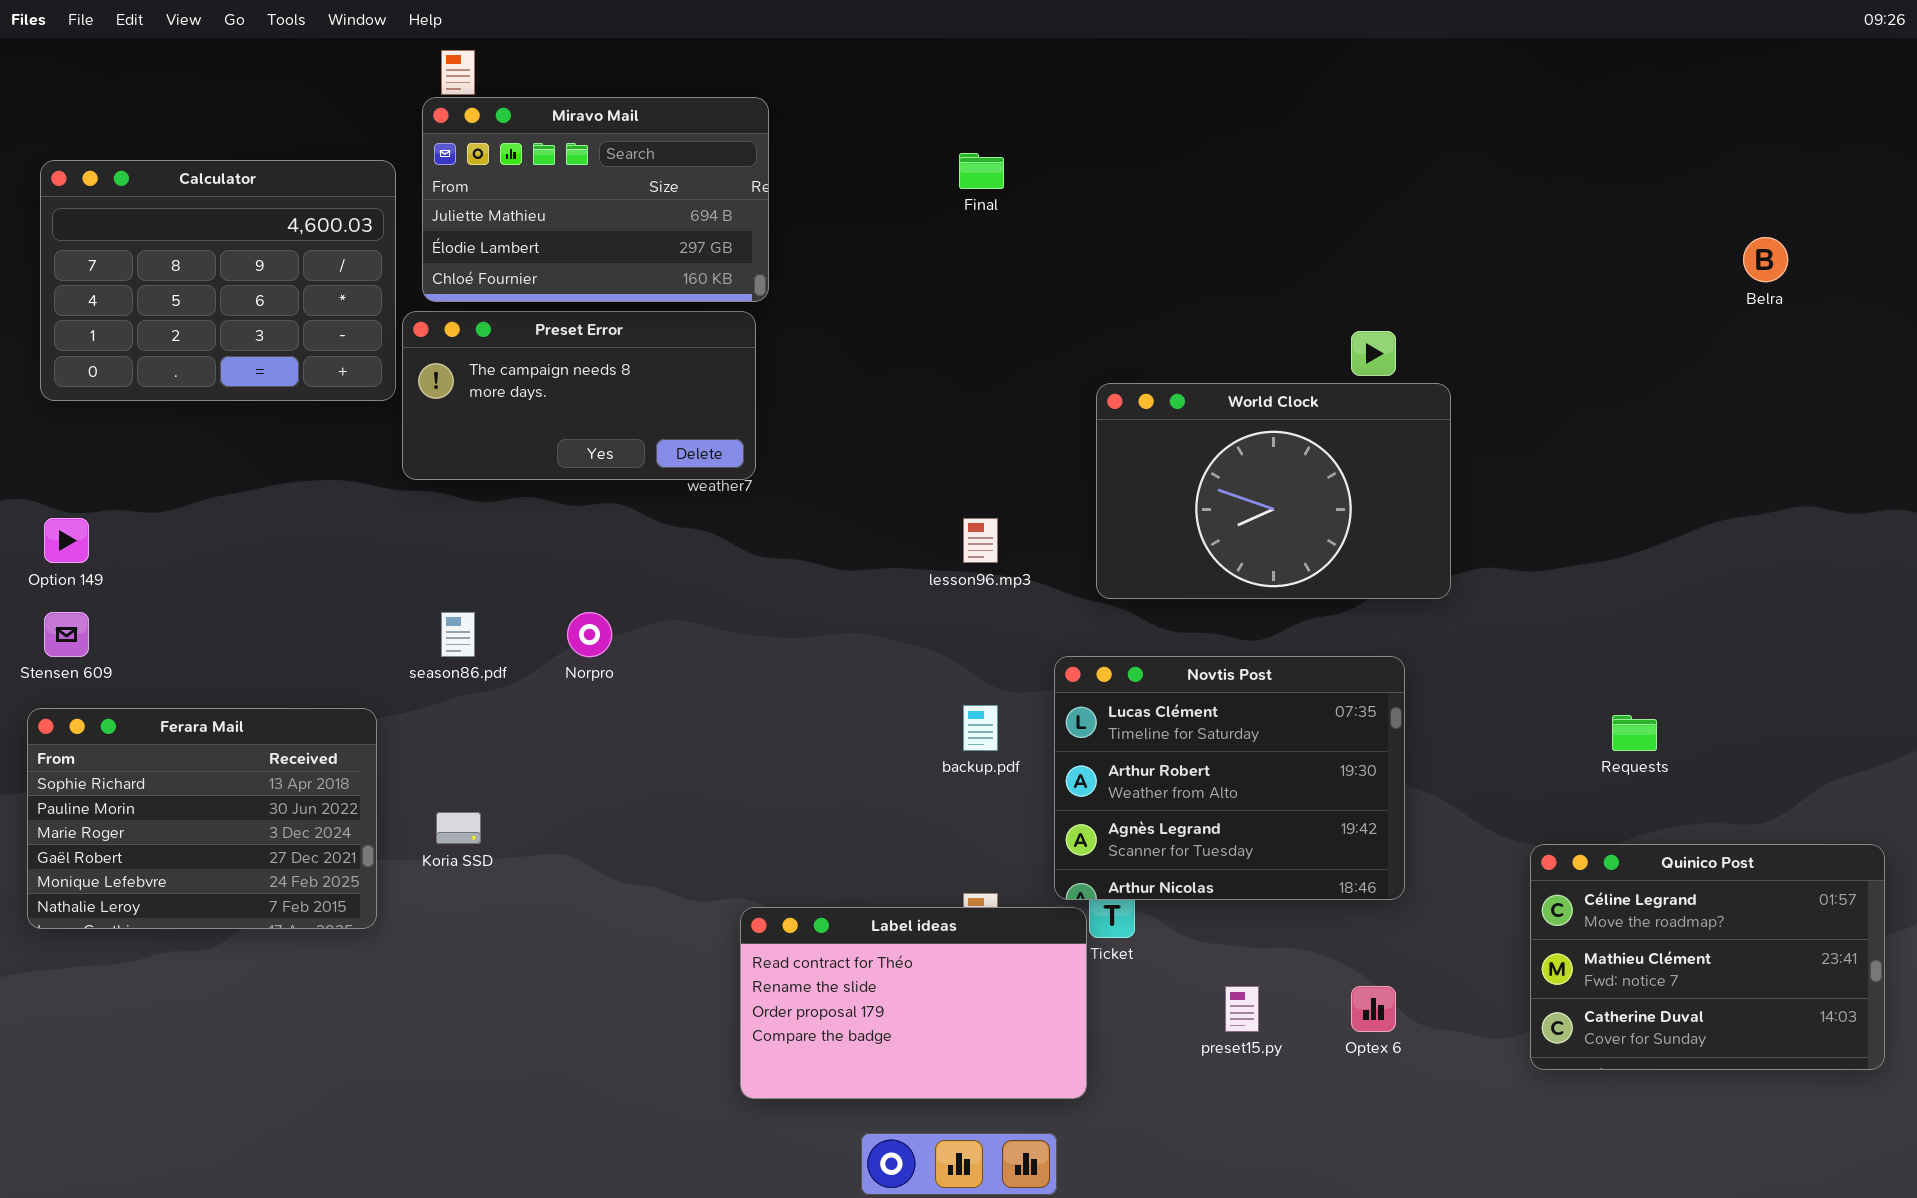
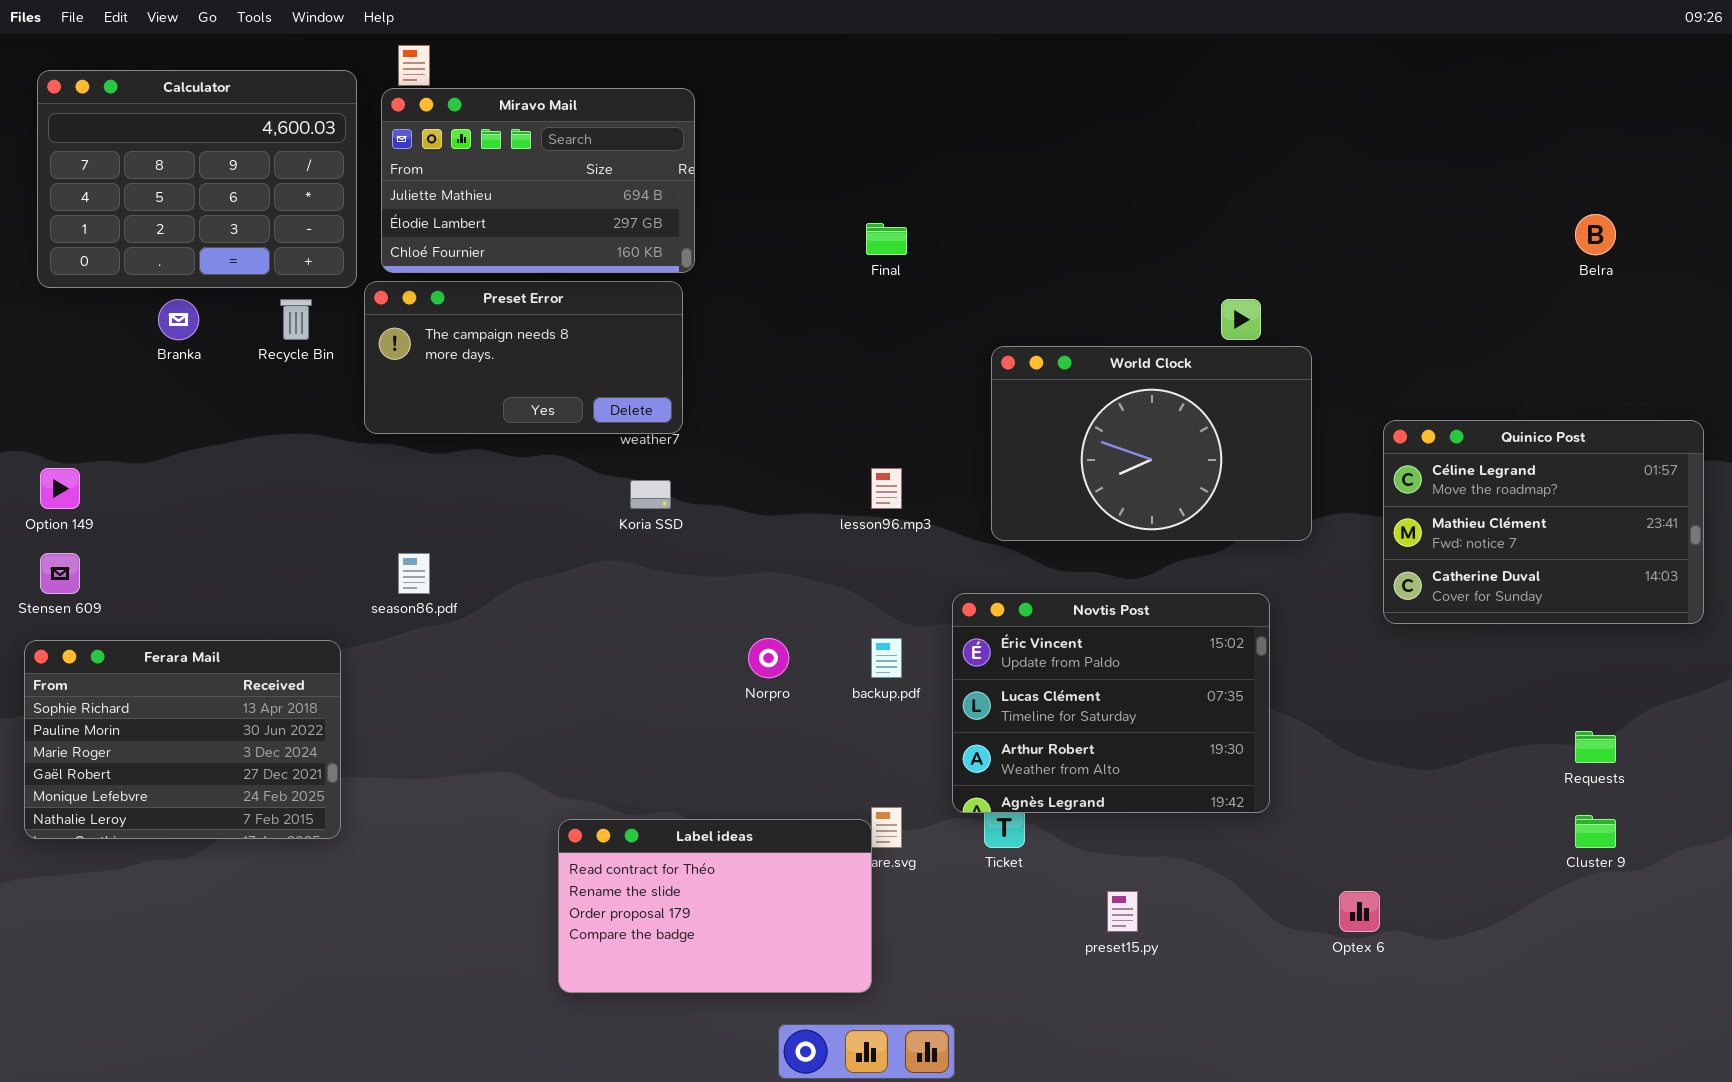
Final: [959,153,1004,189] -> [866,223,907,255], moved
Calculator: [40,160,396,401] -> [37,70,357,288], moved
Norpro: [567,612,612,657] -> [748,638,789,678], moved
Novtis Post: [1054,656,1405,900] -> [952,593,1270,813], scrolled up 1 row
Requests: [1612,715,1657,751] -> [1575,731,1616,763], moved
Koria SSD: [436,812,481,844] -> [630,480,671,509], moved
Quinico Post: [1530,844,1885,1070] -> [1383,420,1704,624], moved
Label ideas: [740,907,1087,1099] -> [558,819,872,993], moved
Optex 6: [1351,986,1396,1032] -> [1339,891,1380,932], moved

